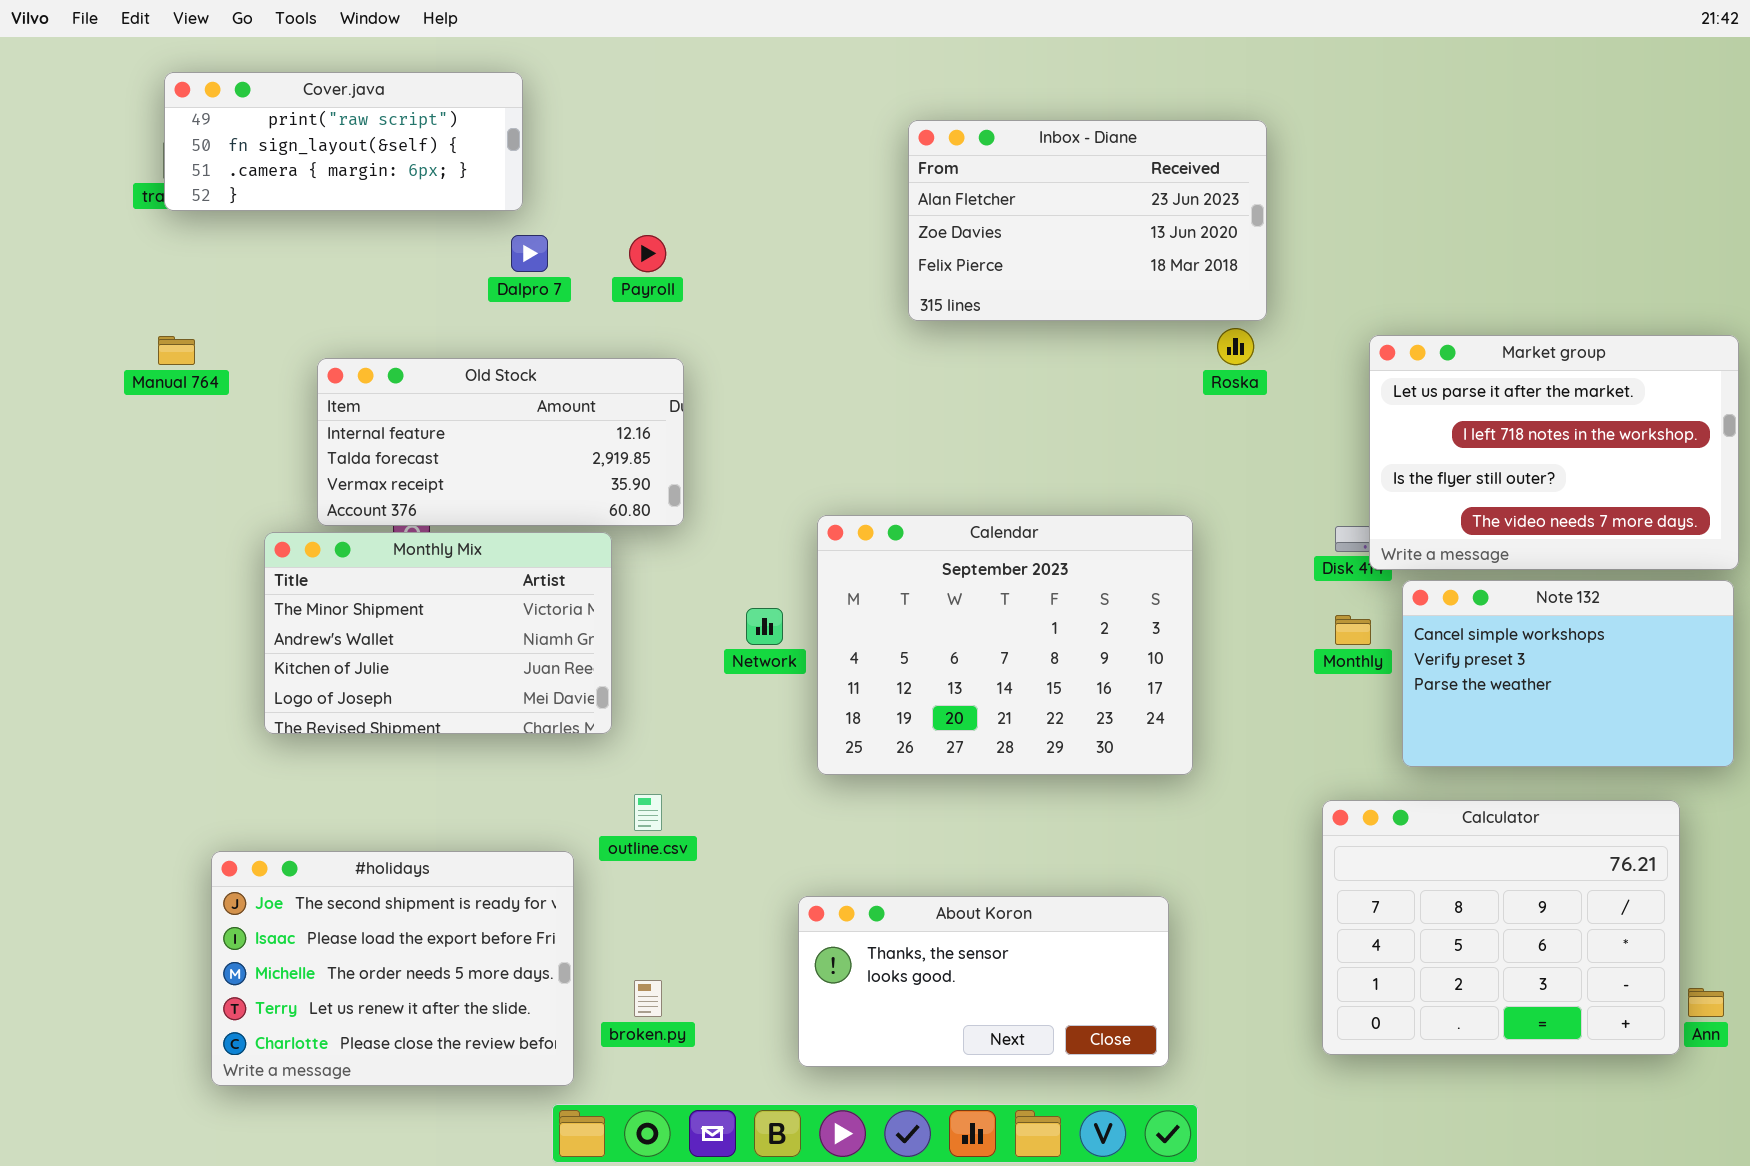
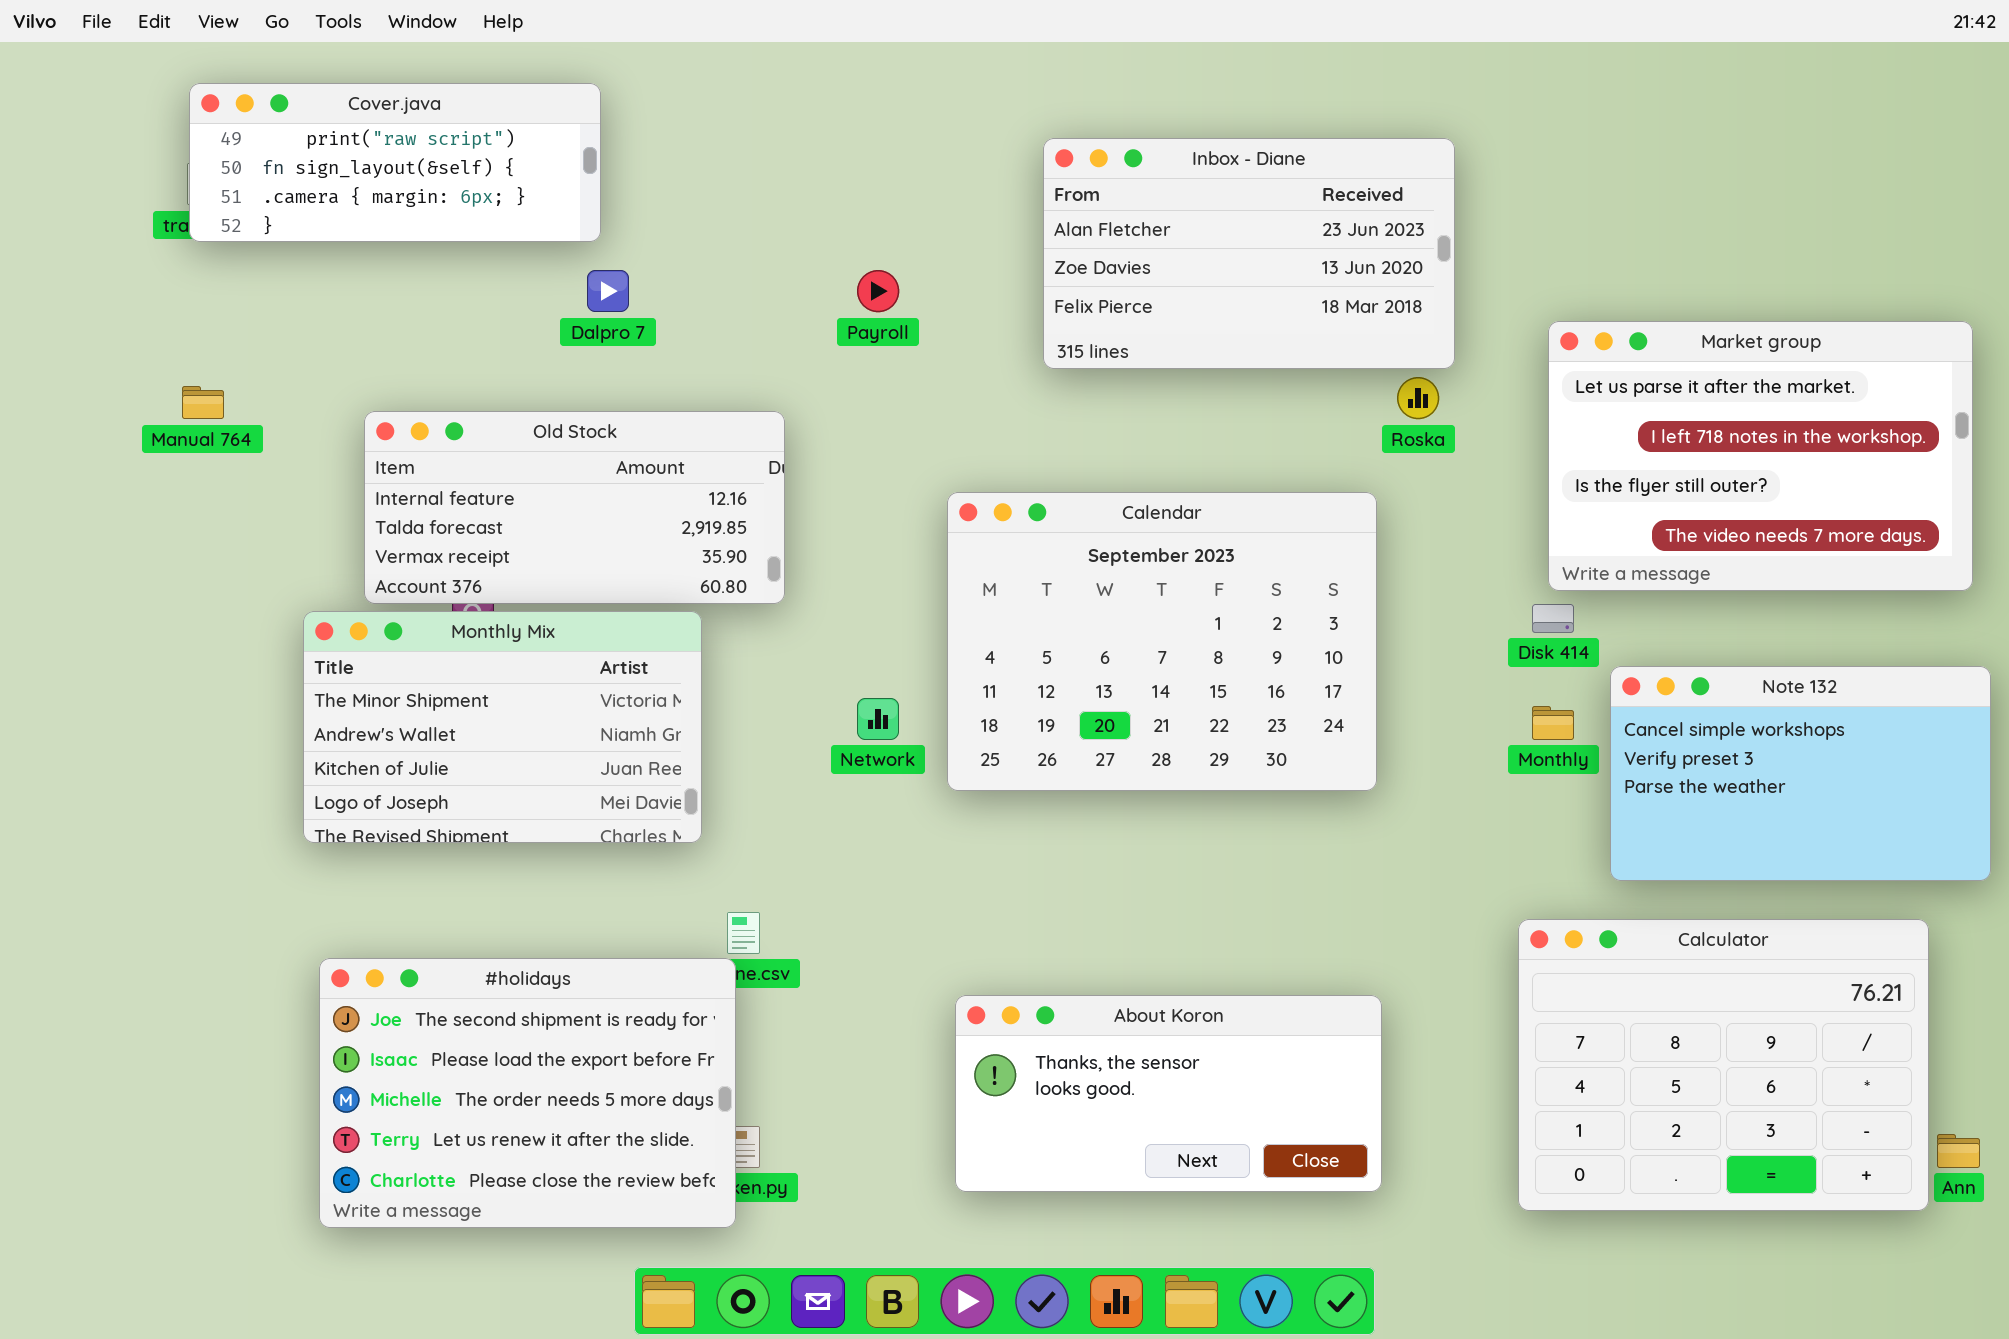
Payroll: [629,235,666,272] -> [857,270,899,312], moved
Market group: [1369,335,1739,570] -> [1548,321,1973,591], moved
Calendar: [817,515,1193,775] -> [947,492,1377,791], moved
#holidays: [211,851,574,1086] -> [319,958,736,1228], moved
About Koron: [798,896,1169,1067] -> [955,995,1382,1192], moved

